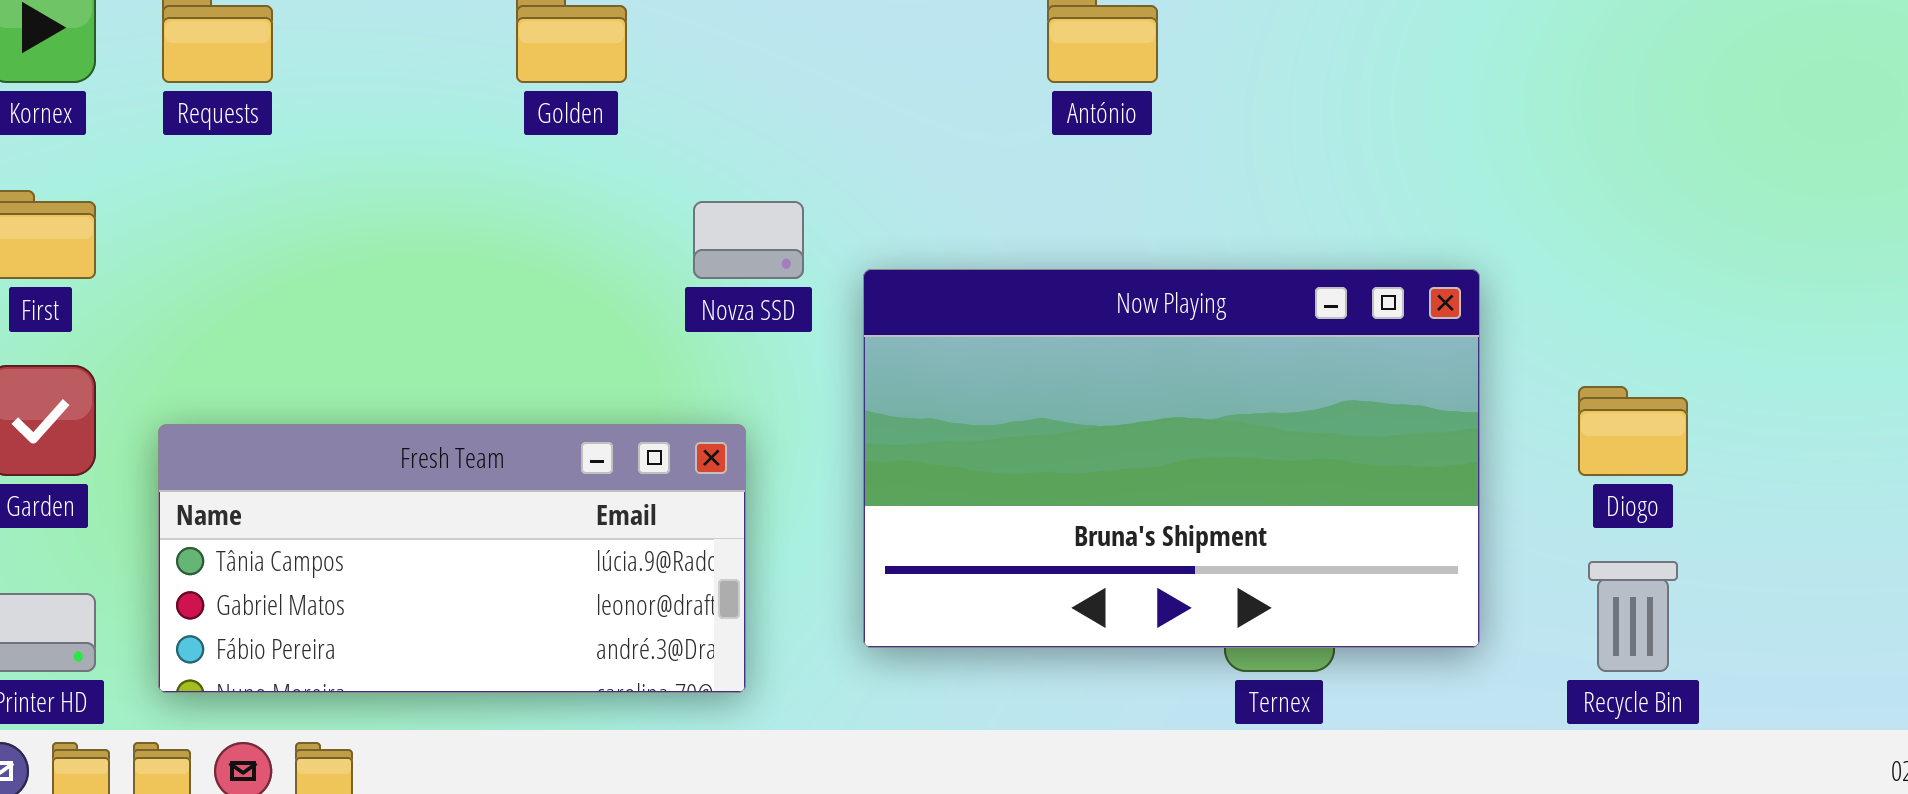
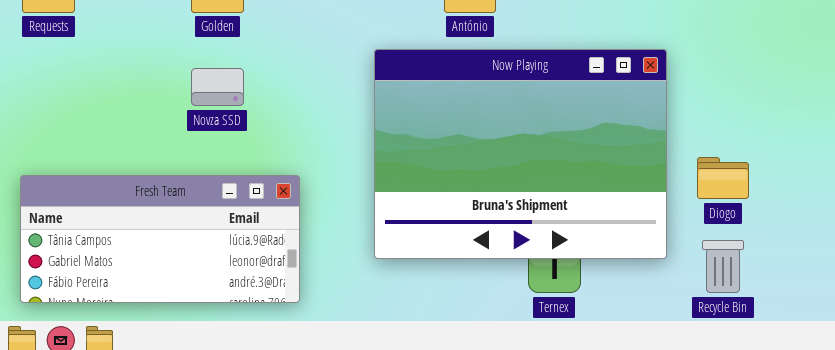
Novza SSD: [693,201,804,279] -> [191,68,244,106], moved
Now Playing: [863,269,1480,648] -> [374,49,667,259], moved, resized

